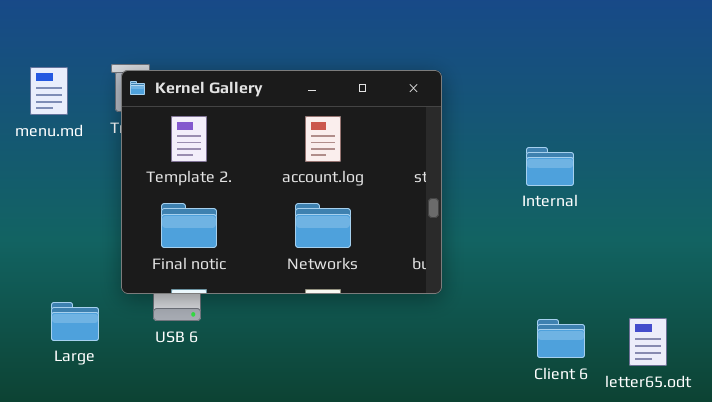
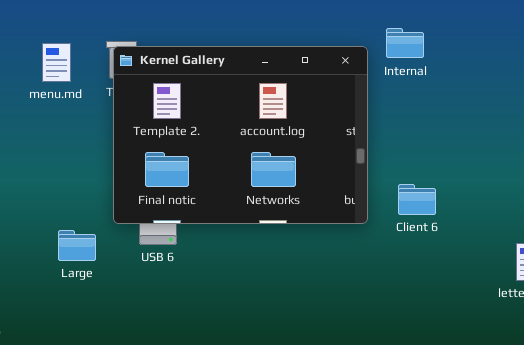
Internal: [526,147,574,186] -> [386,28,424,58], moved
Client 6: [537,319,585,358] -> [398,184,436,215], moved

